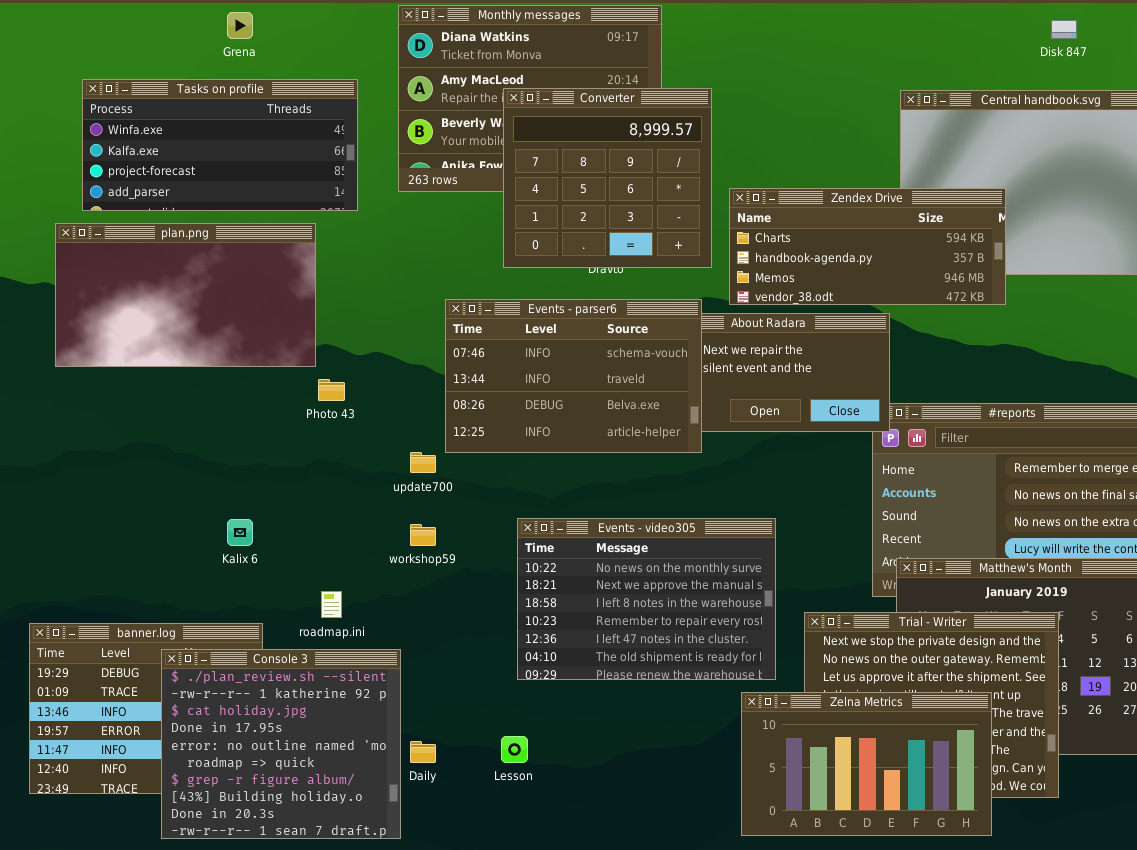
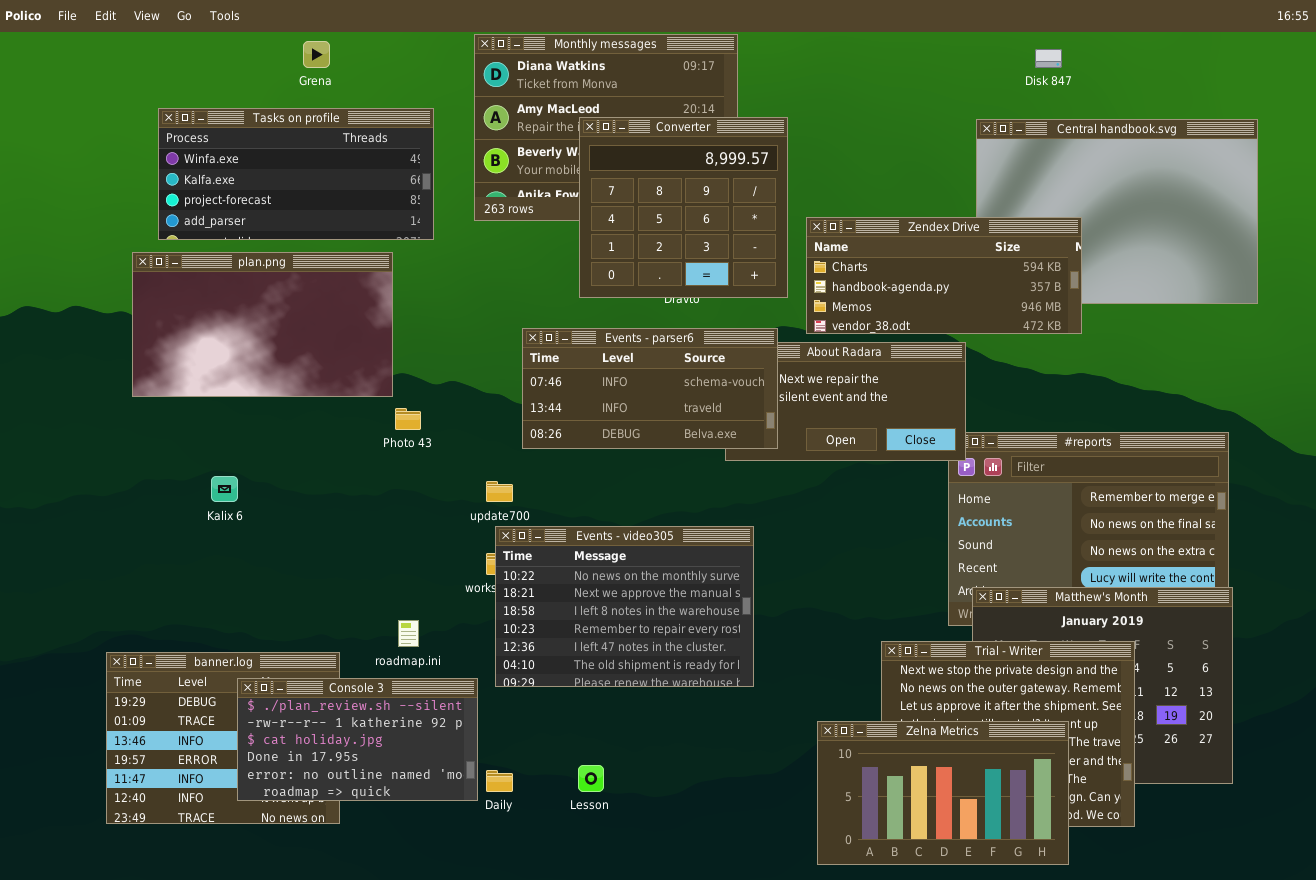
Disk 847: [1051,20,1077,39] -> [1035,49,1062,68], moved
Events - parser6: [445,299,702,453] -> [522,328,778,449], resized
Events - video305: [517,518,776,680] -> [495,526,754,687], moved
Kalix 6: [227,519,253,546] -> [211,476,238,502], moved
Console 3: [161,649,401,839] -> [237,678,478,801], resized

